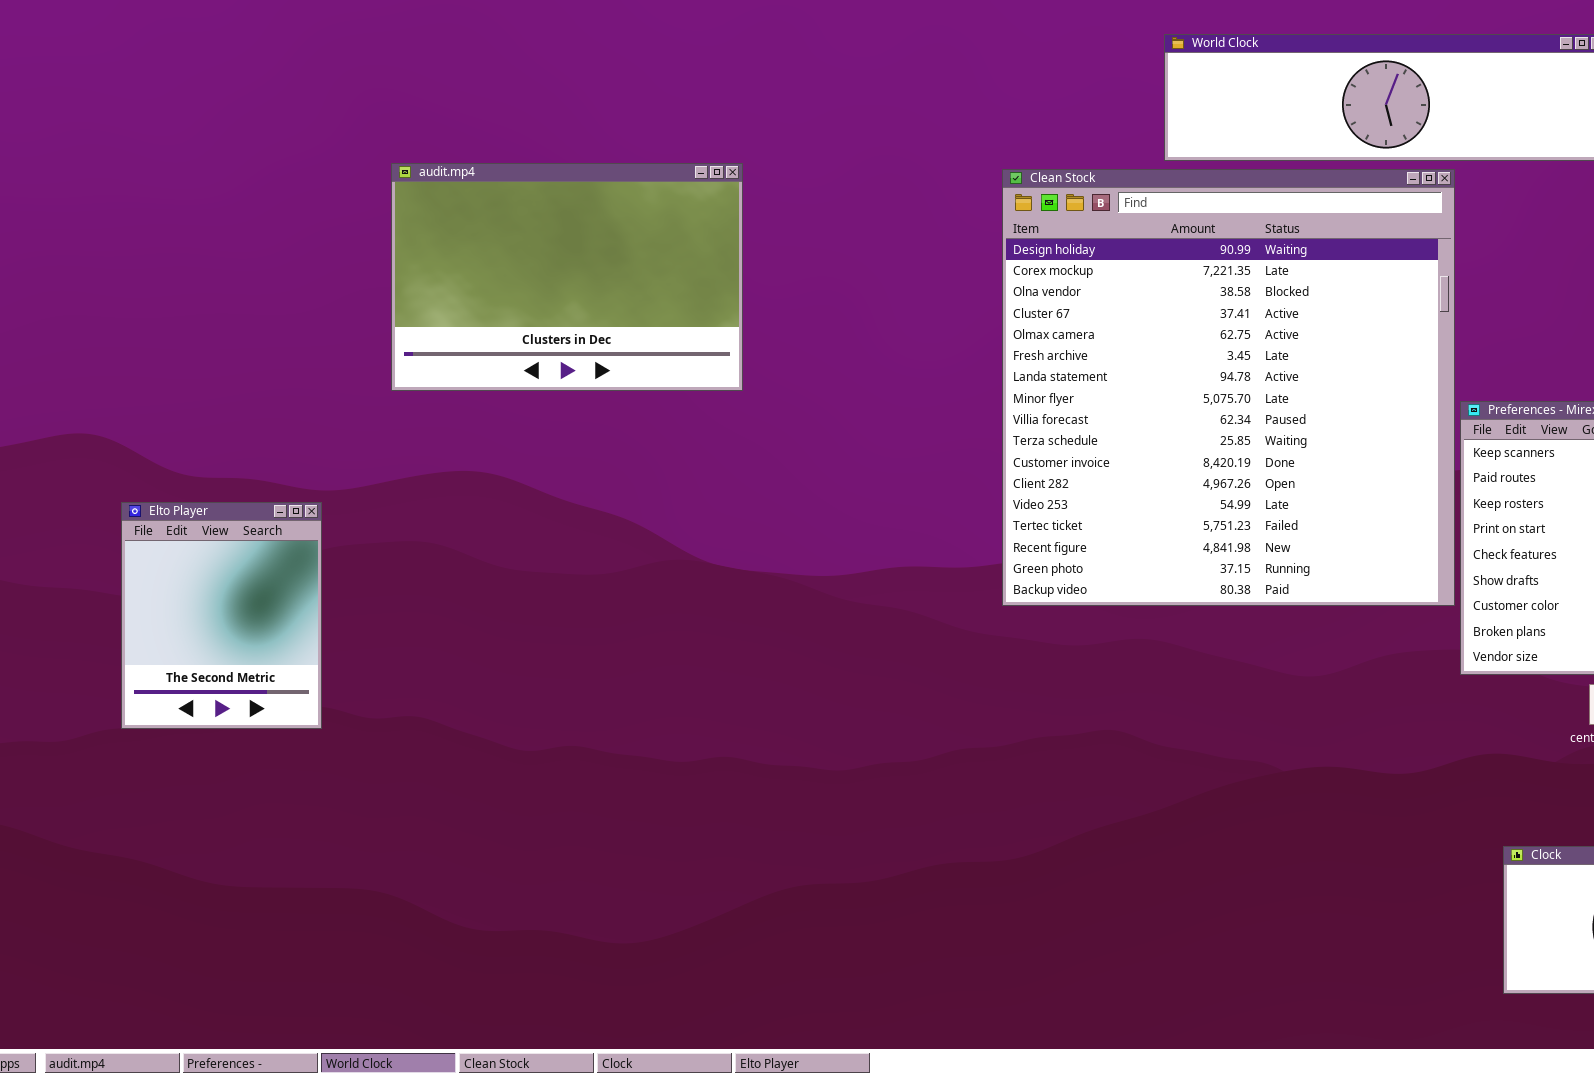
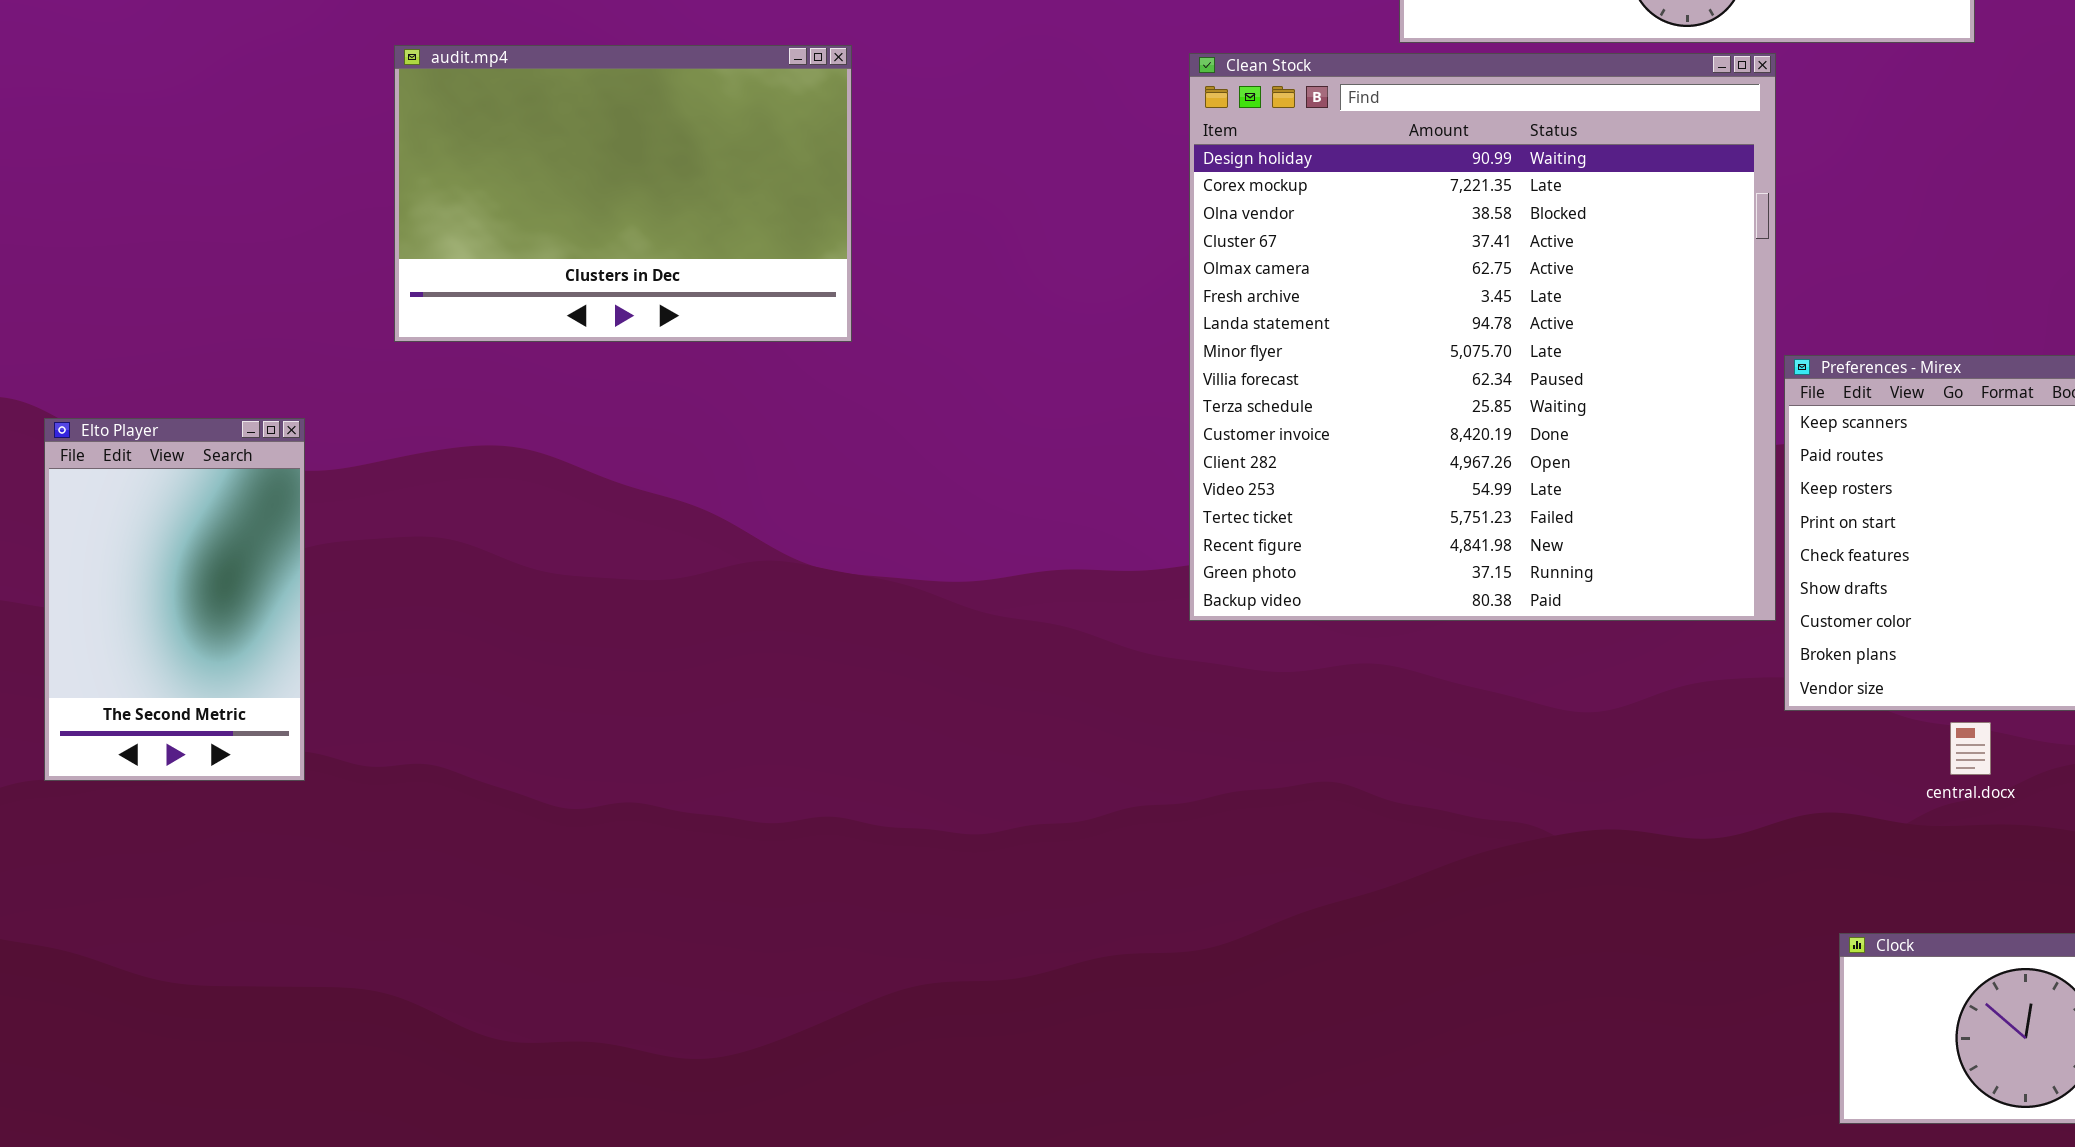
Elto Player: [121,502,322,729] -> [44,418,305,781], resized

